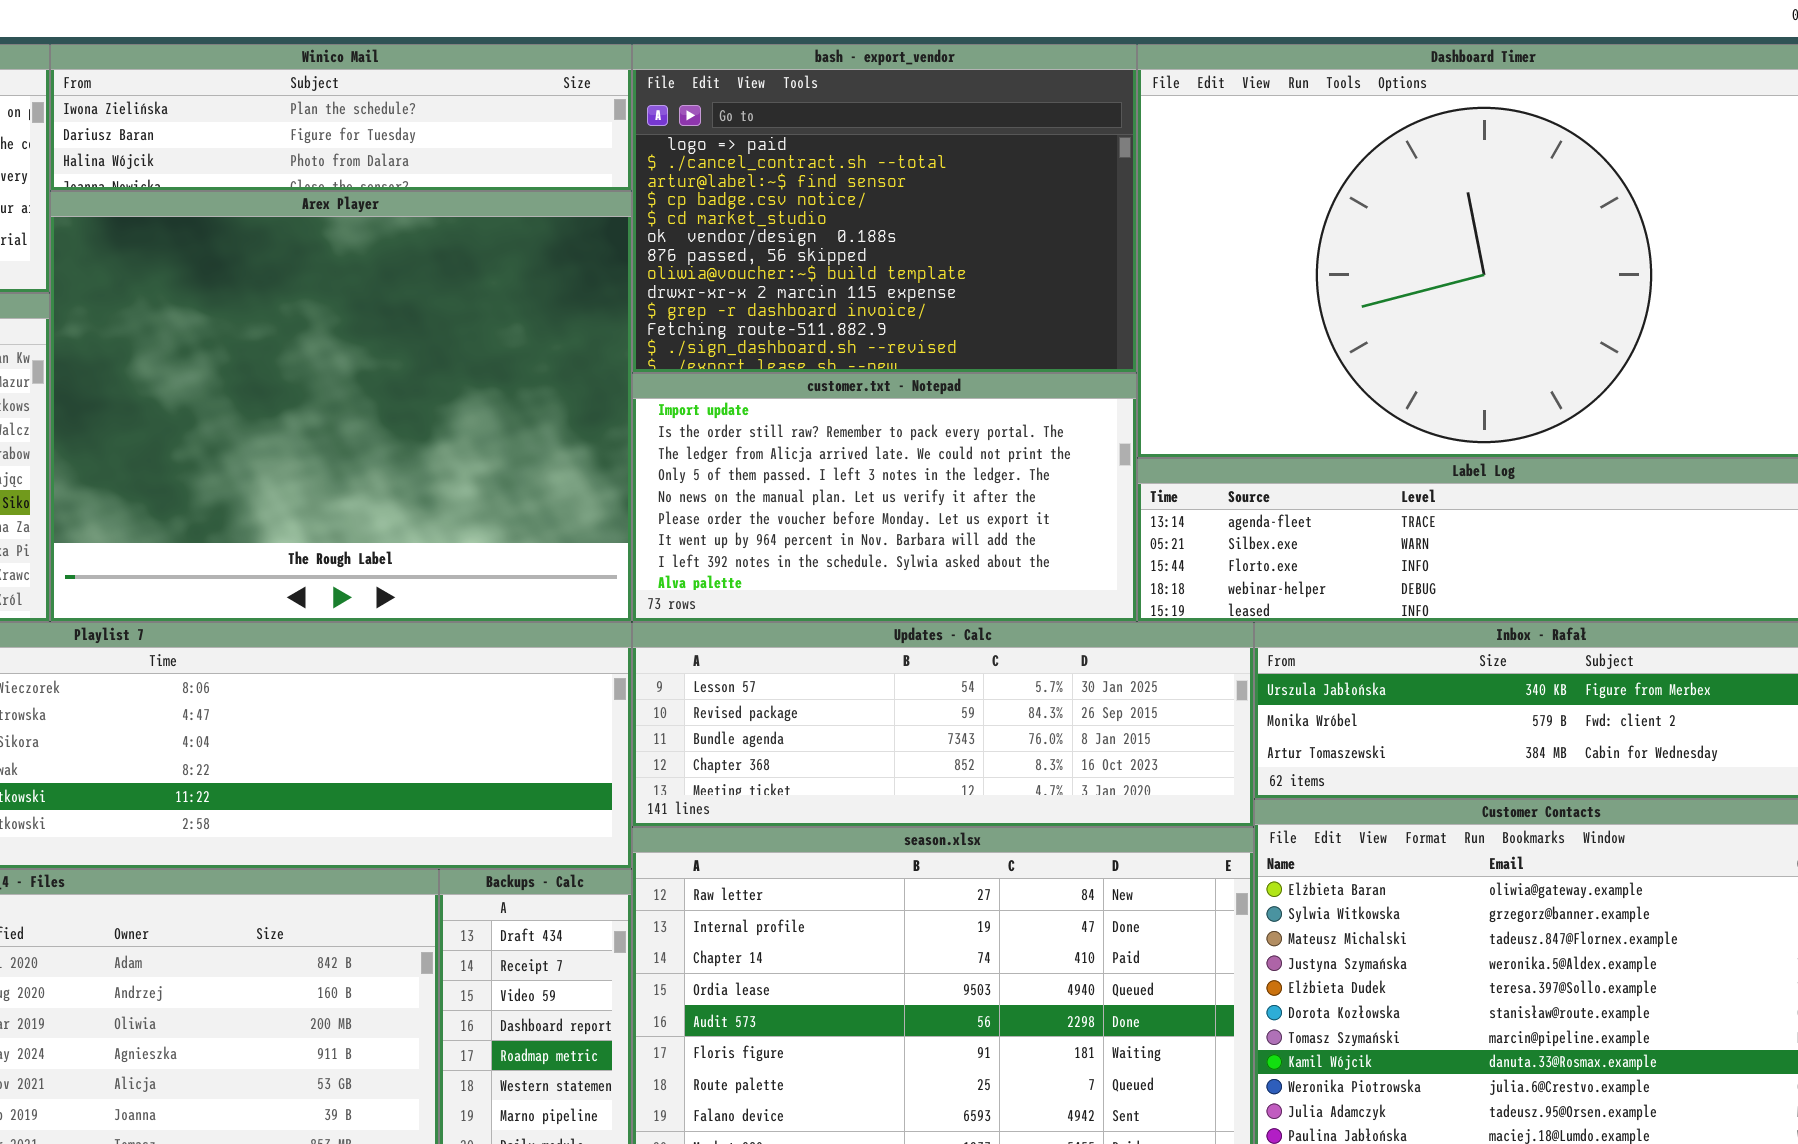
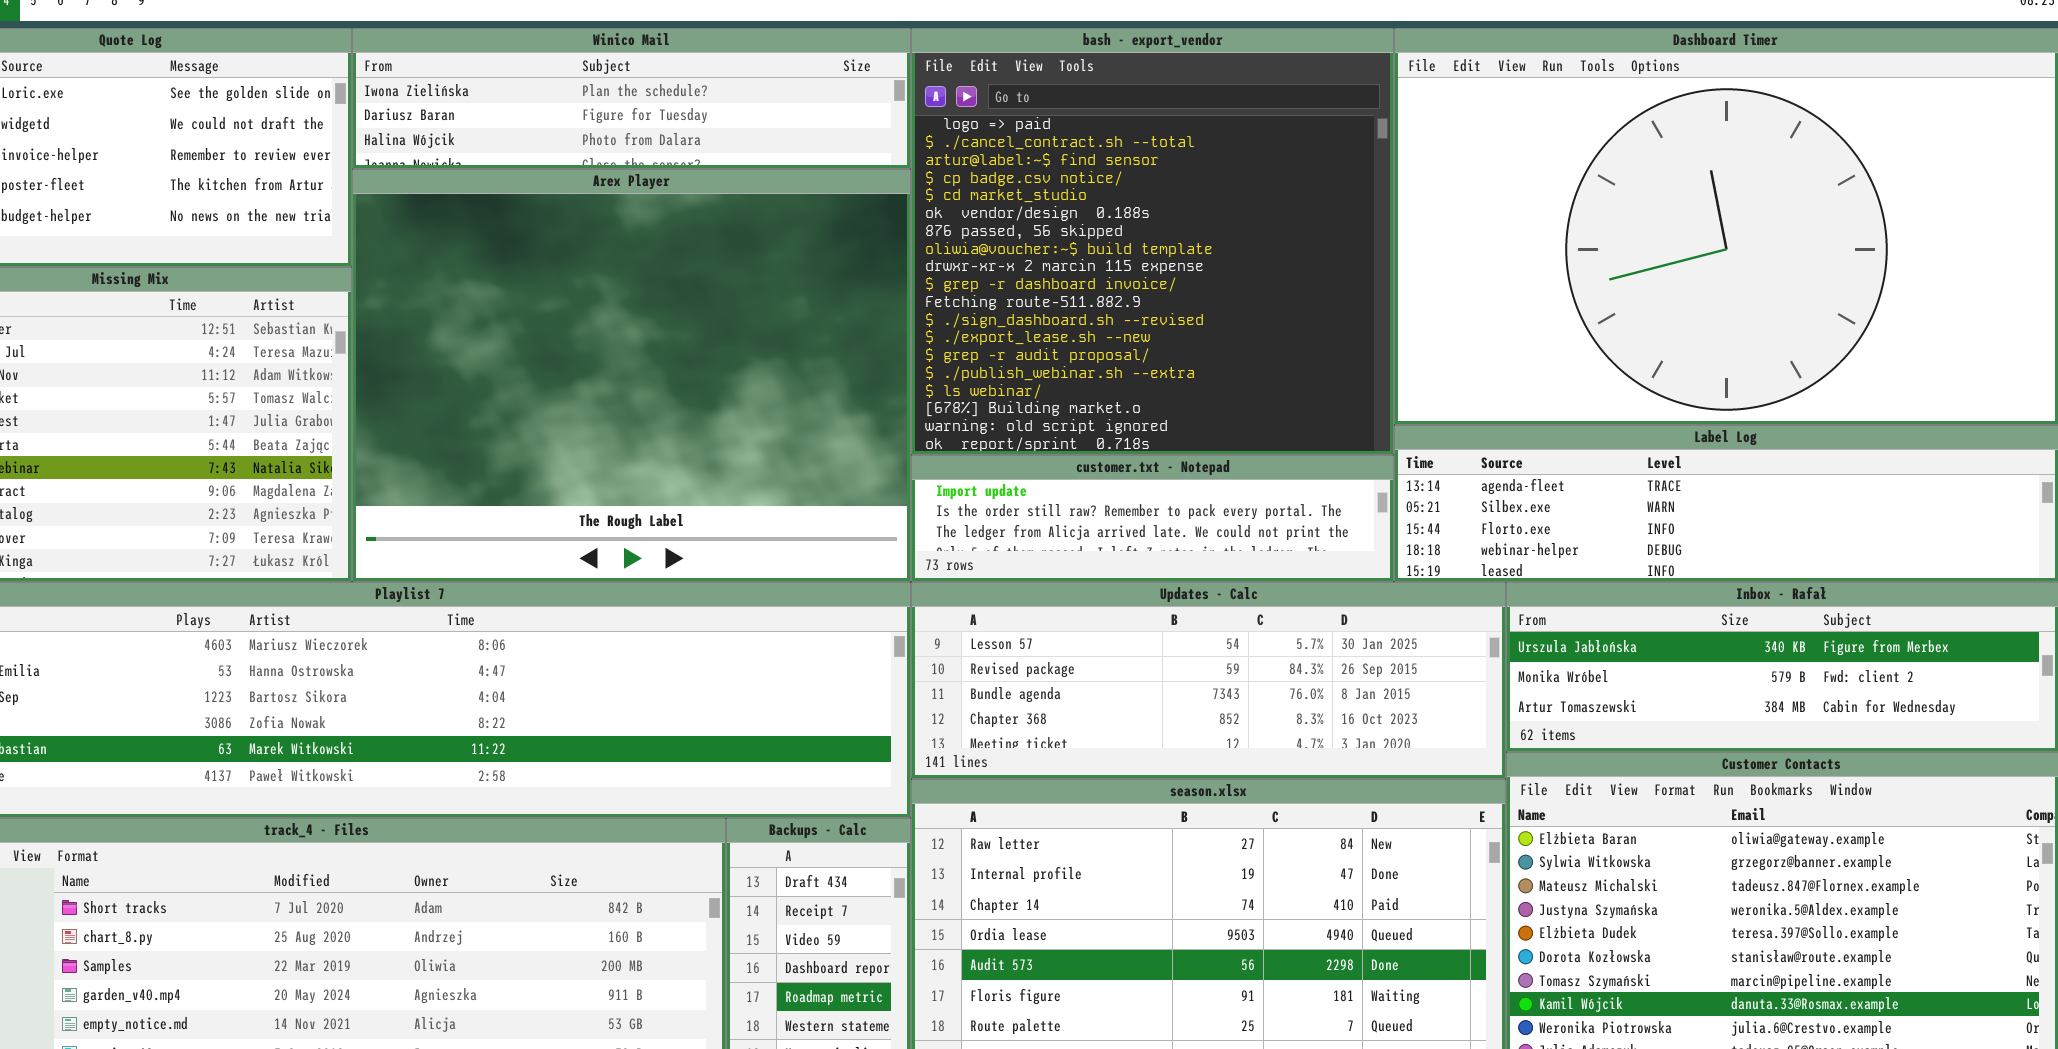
bash - export_vendor: [632,44,1137,373] -> [911,28,1394,455], resized
customer.txt - Notepad: [632,373,1137,622] -> [911,455,1394,582], resized

